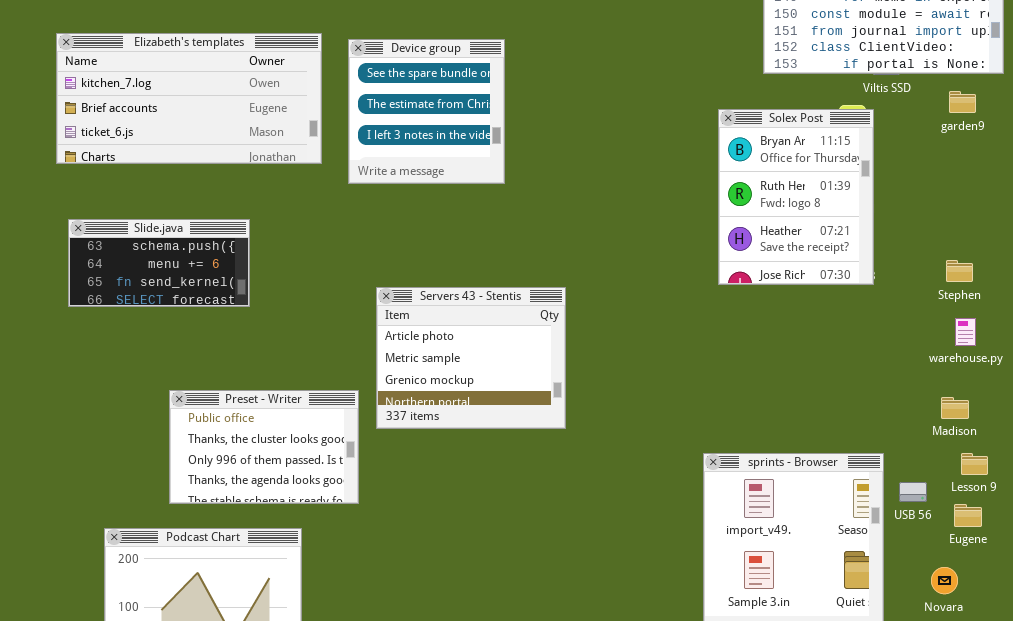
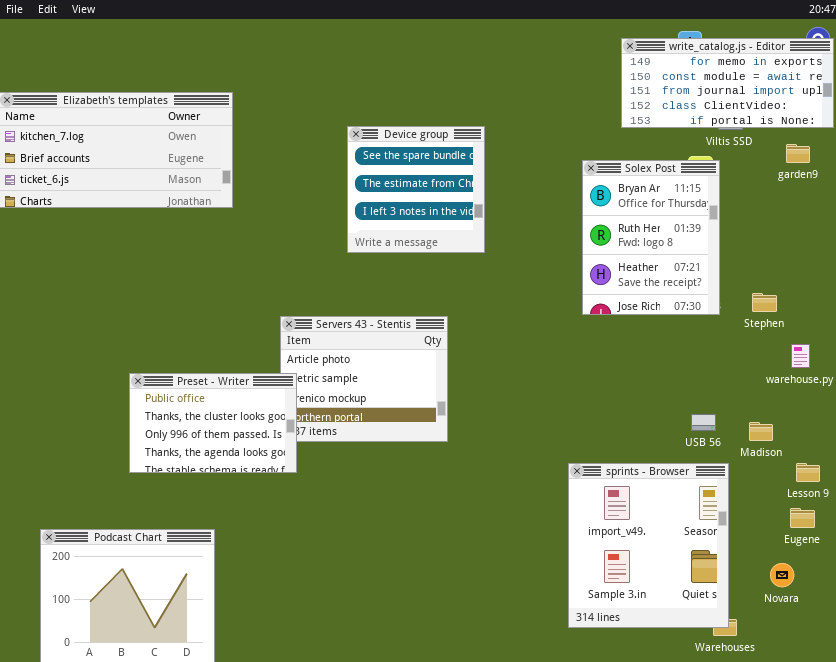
Device group: [348,39,505,184] -> [347,126,485,253], moved
Slide.java: [68,219,250,307] -> none, closed
Stephen: [946,260,973,282] -> [752,293,777,312], moved
Preset - Writer: [169,390,359,504] -> [129,373,297,473], moved
Madison: [941,397,969,419] -> [749,422,773,441], moved
USB 56: [899,482,927,502] -> [691,414,716,431], moved

